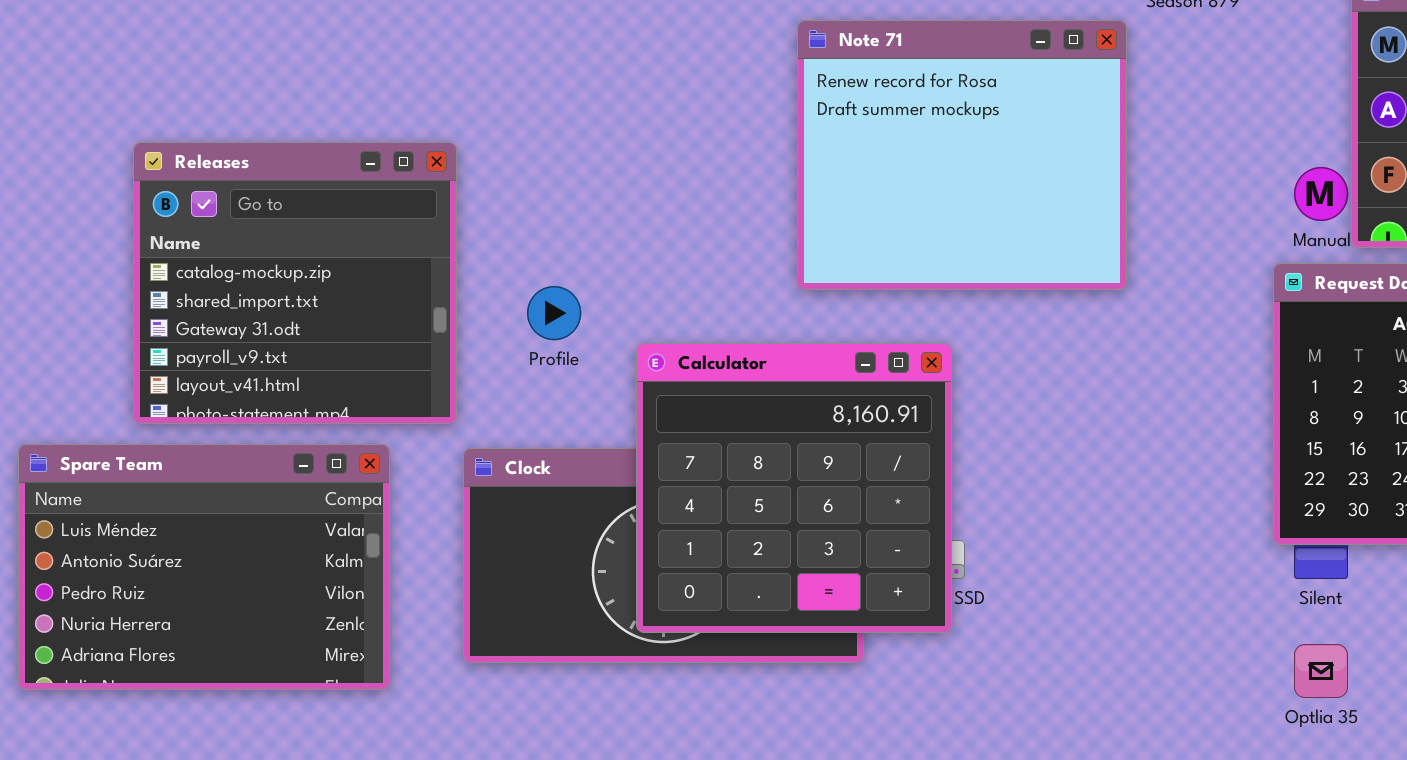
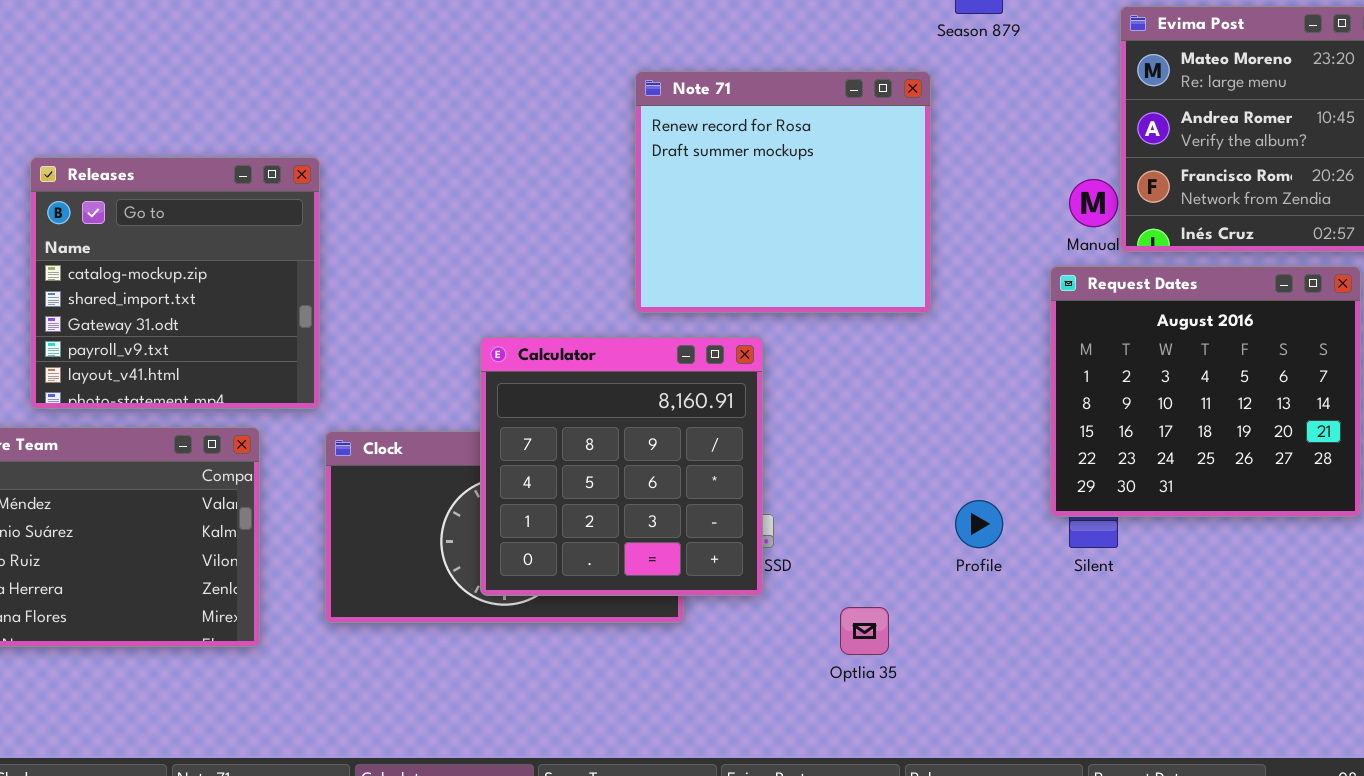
Note 71: [797,20,1127,290] -> [635,71,931,313], moved
Profile: [527,286,581,340] -> [955,500,1003,548], moved
Optlia 35: [1294,644,1348,698] -> [840,607,889,655], moved

